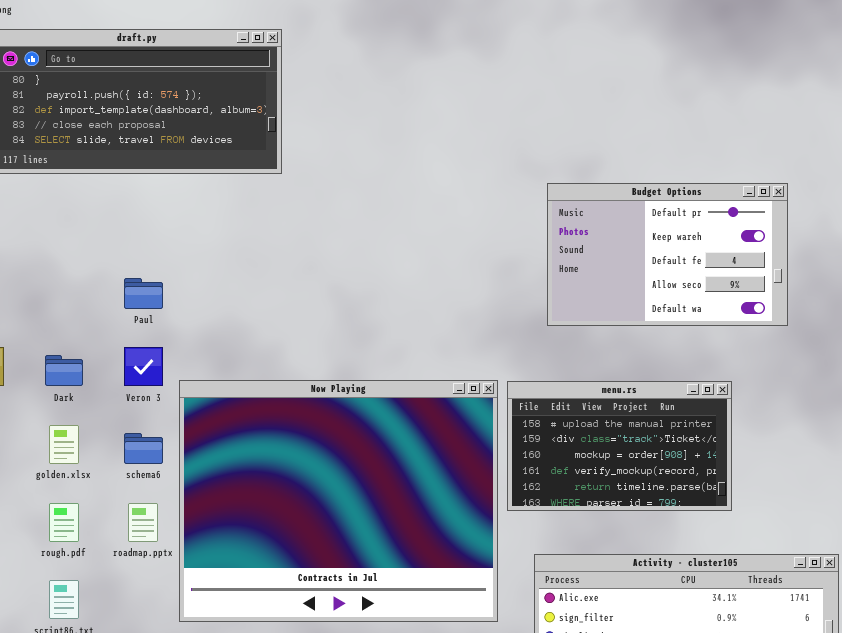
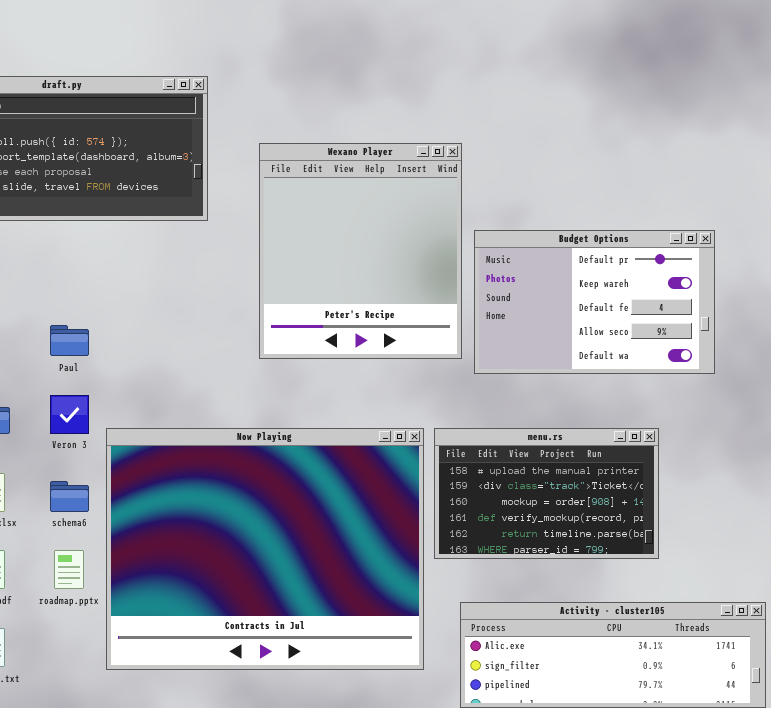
Wexano Player: none -> [259,143,462,359], opened

